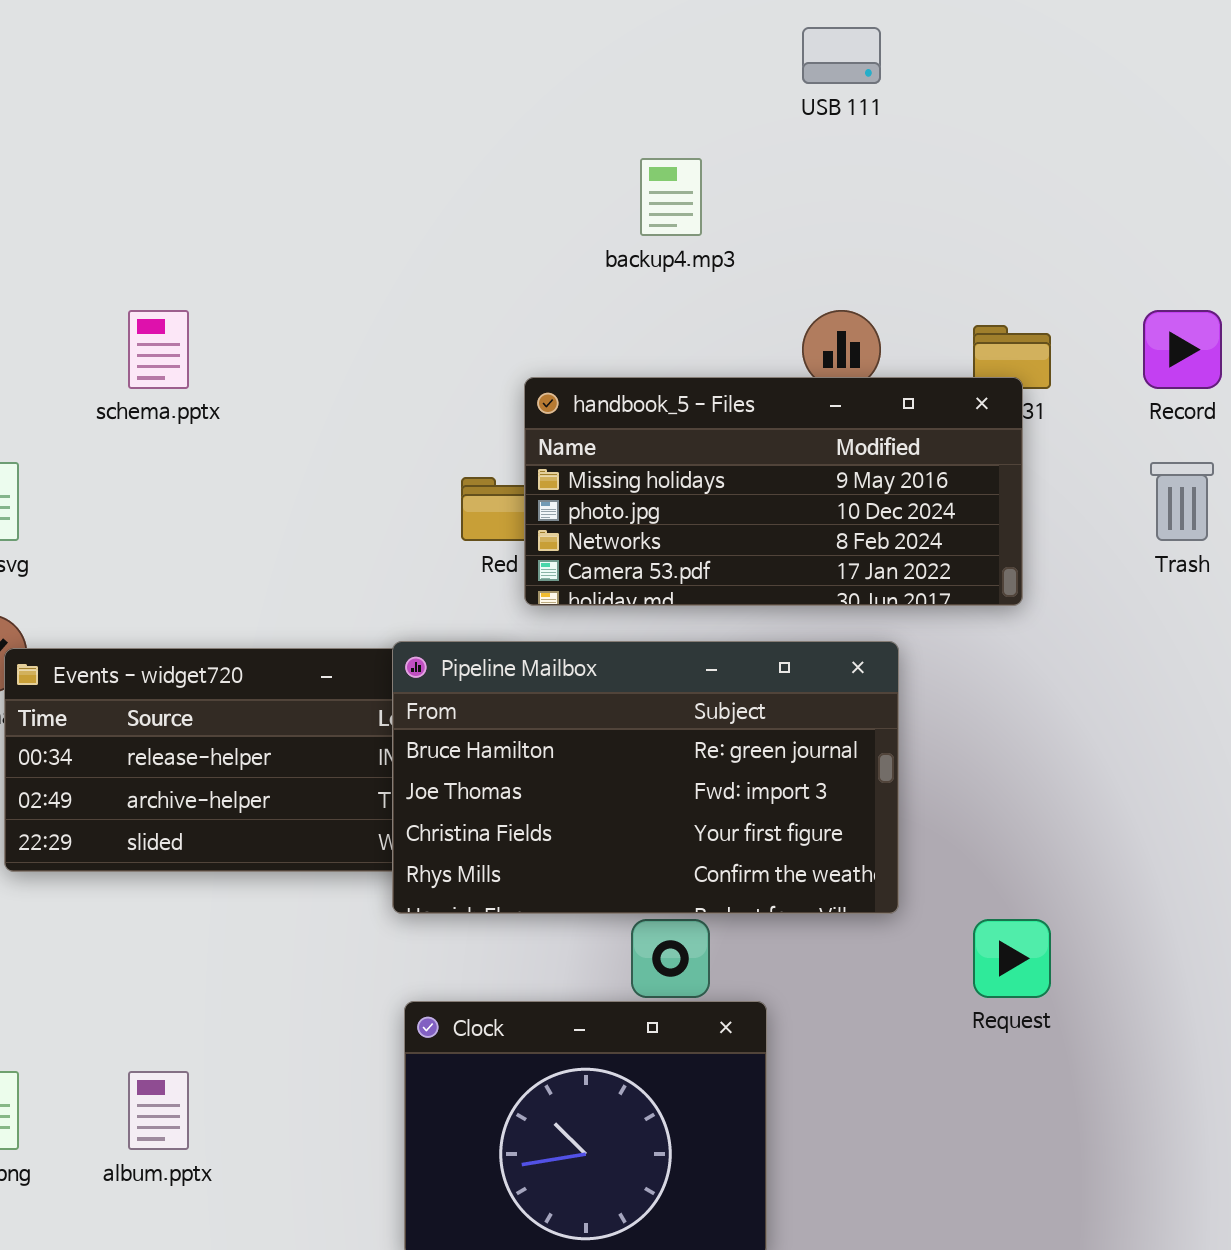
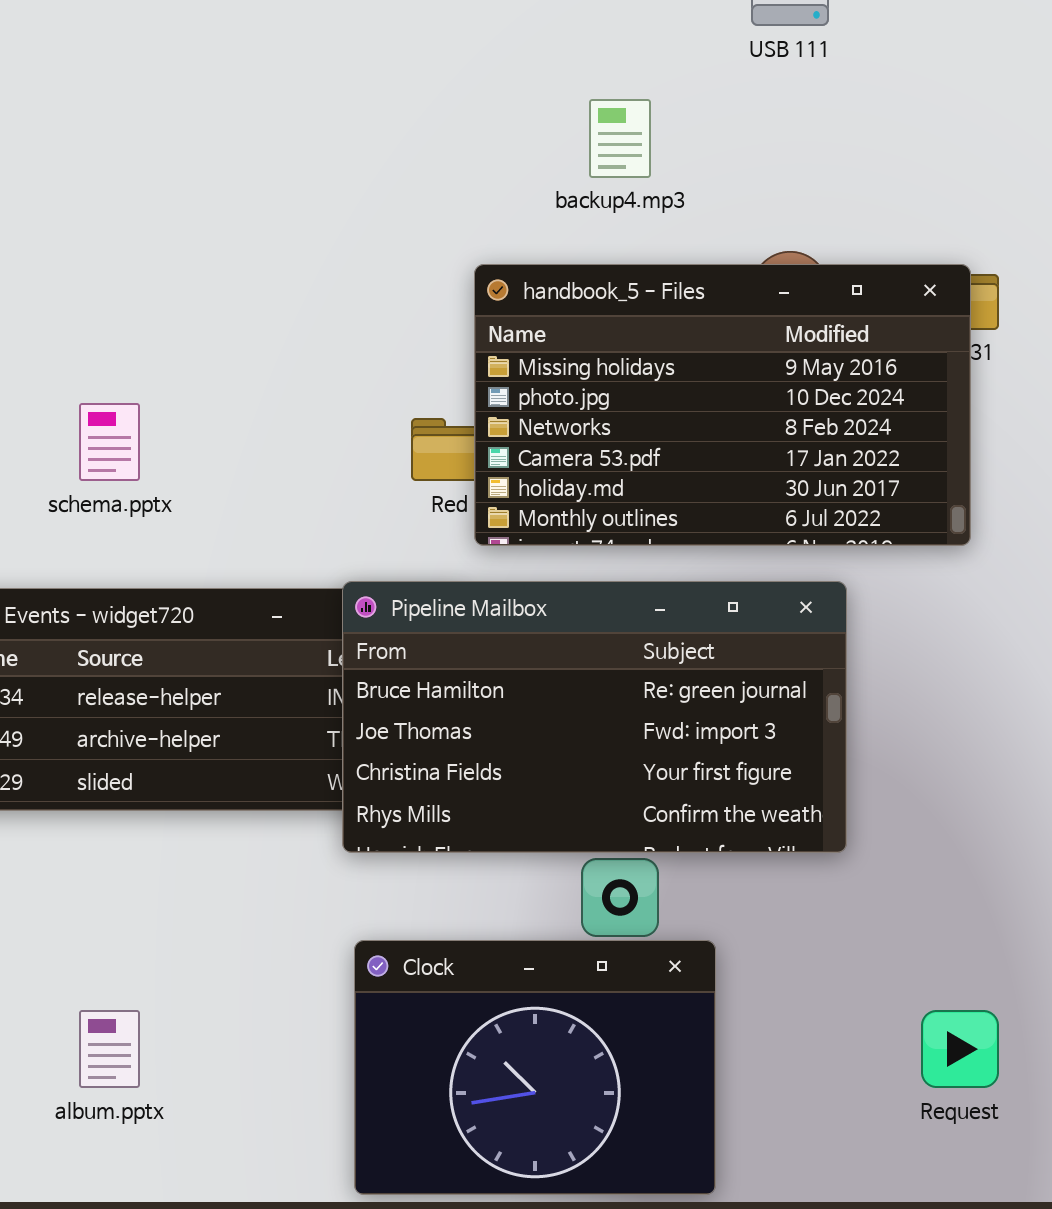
schema.pptx: [128,310,189,389] -> [79,403,140,481], moved
handbook_5 - Files: [524,377,1023,606] -> [474,264,971,546], resized
Request: [973,919,1051,998] -> [921,1010,999,1088], moved

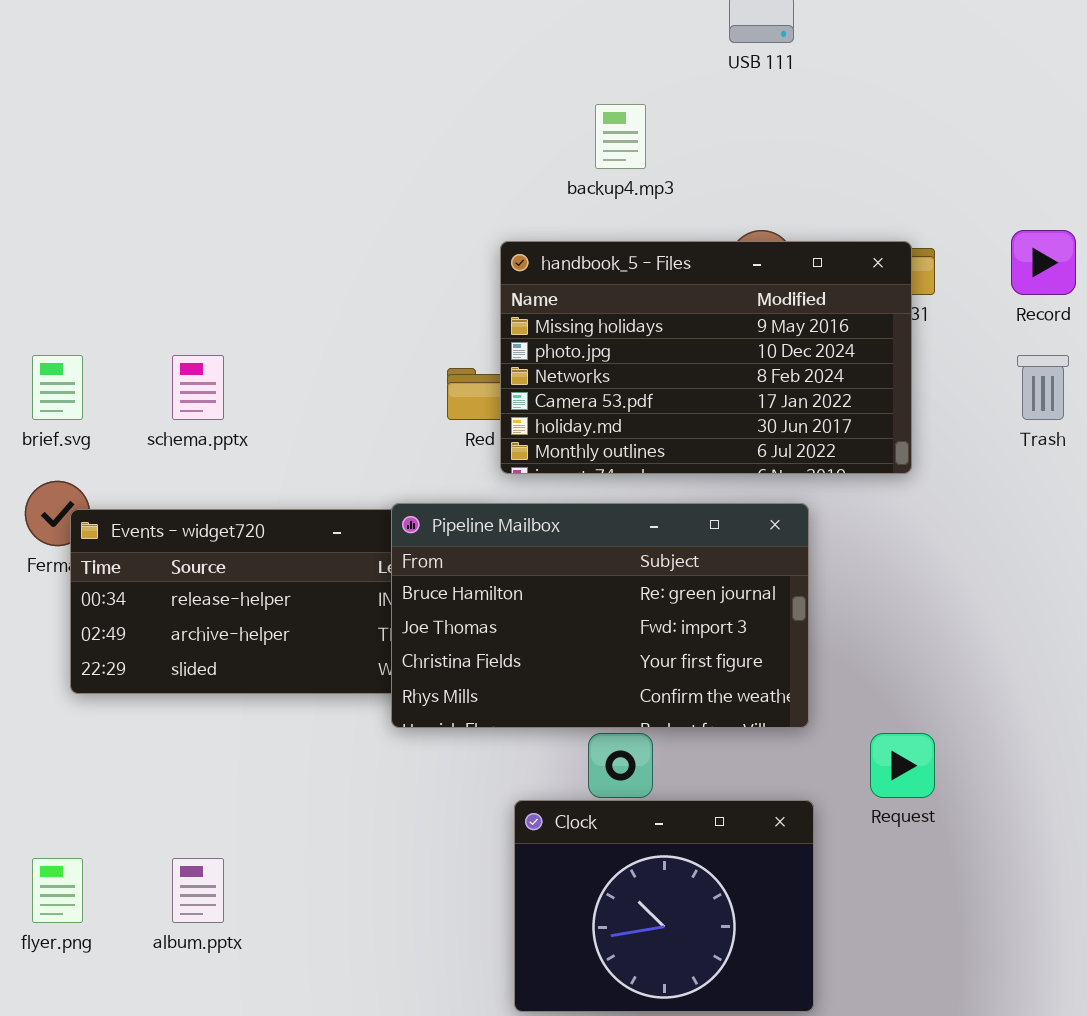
Clock: [354,940,716,1195] -> [514,800,814,1012], moved
Request: [921,1010,999,1088] -> [870,733,935,798], moved

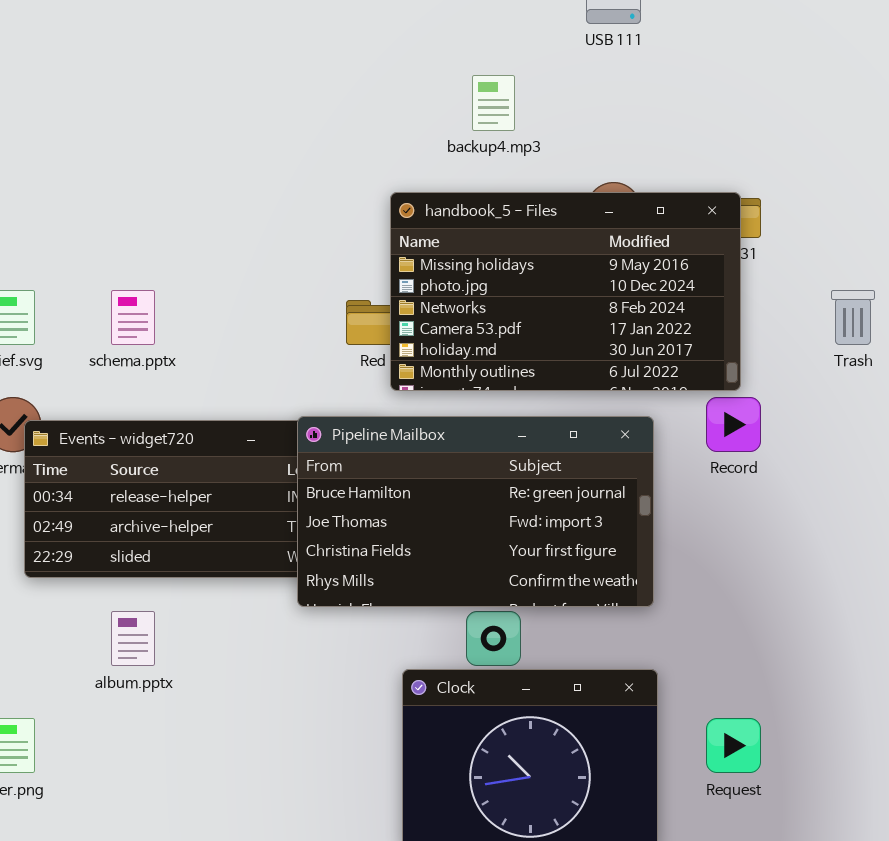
Record: [1011,230,1076,295] -> [706,397,761,452], moved
Request: [870,733,935,798] -> [706,718,761,773], moved
album.pptx: [172,858,224,923] -> [111,611,155,666], moved

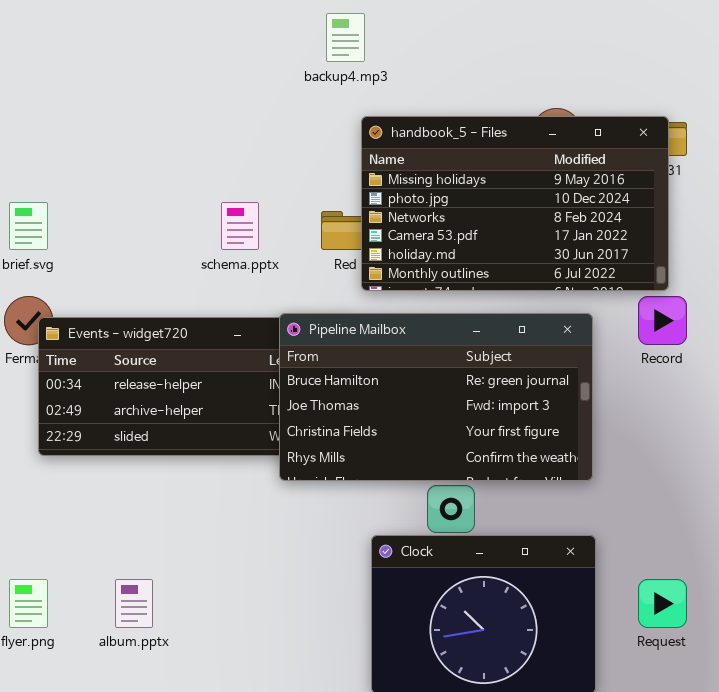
backup4.mp3: [472,75,515,131] -> [326,13,365,62], moved
schema.pptx: [111,290,155,345] -> [221,202,259,250], moved
album.pptx: [111,611,155,666] -> [115,579,153,628], moved

